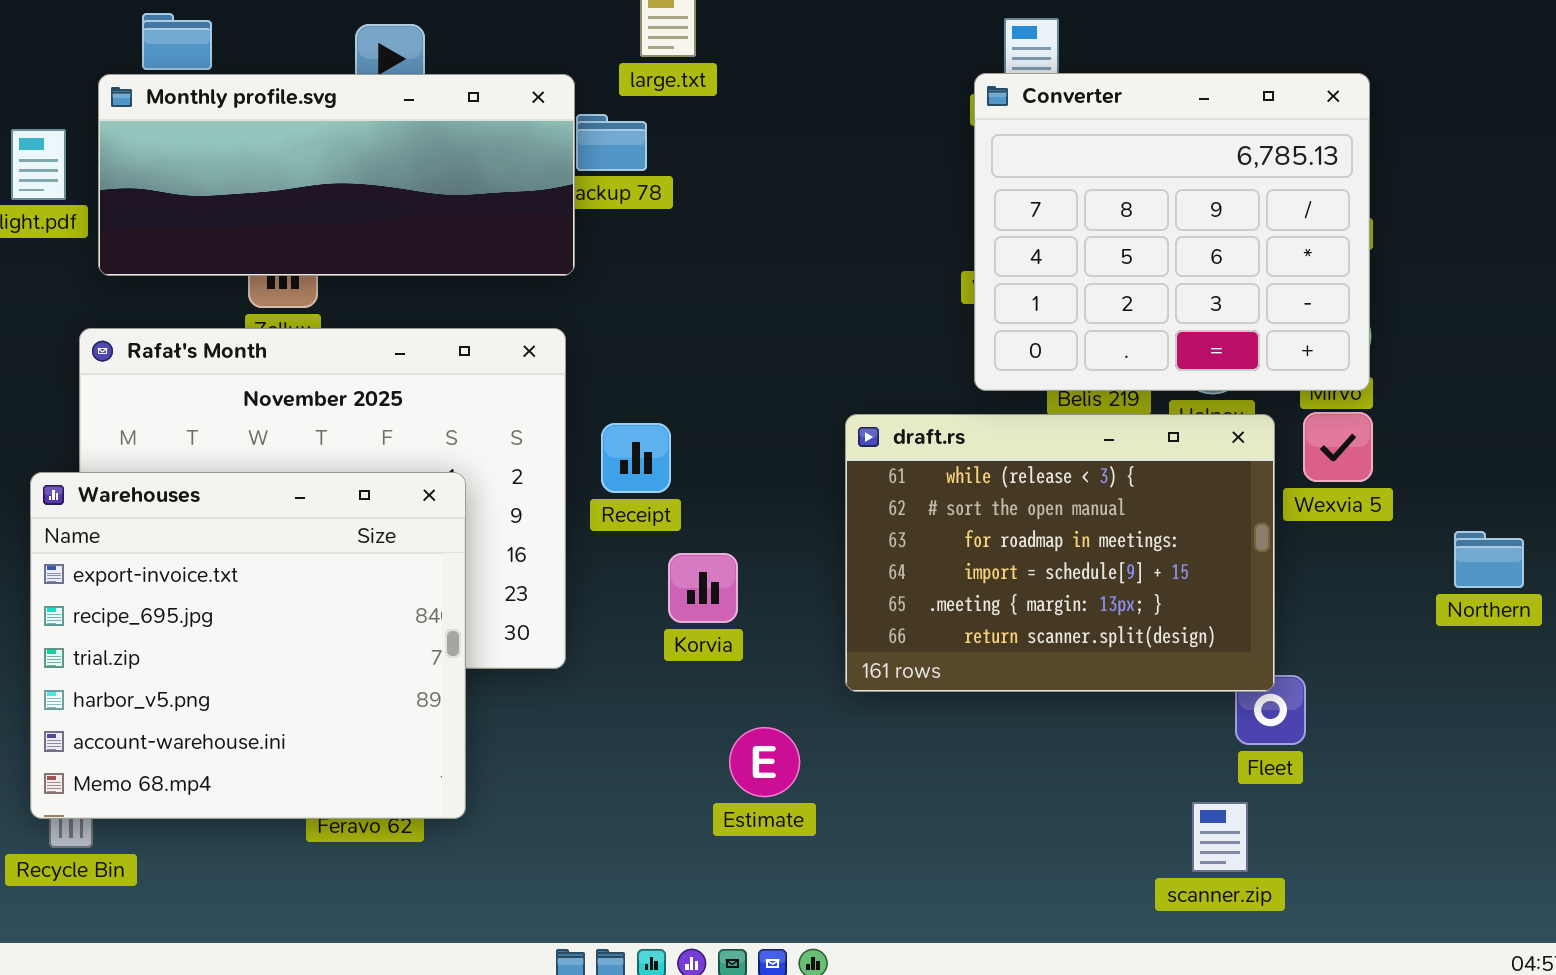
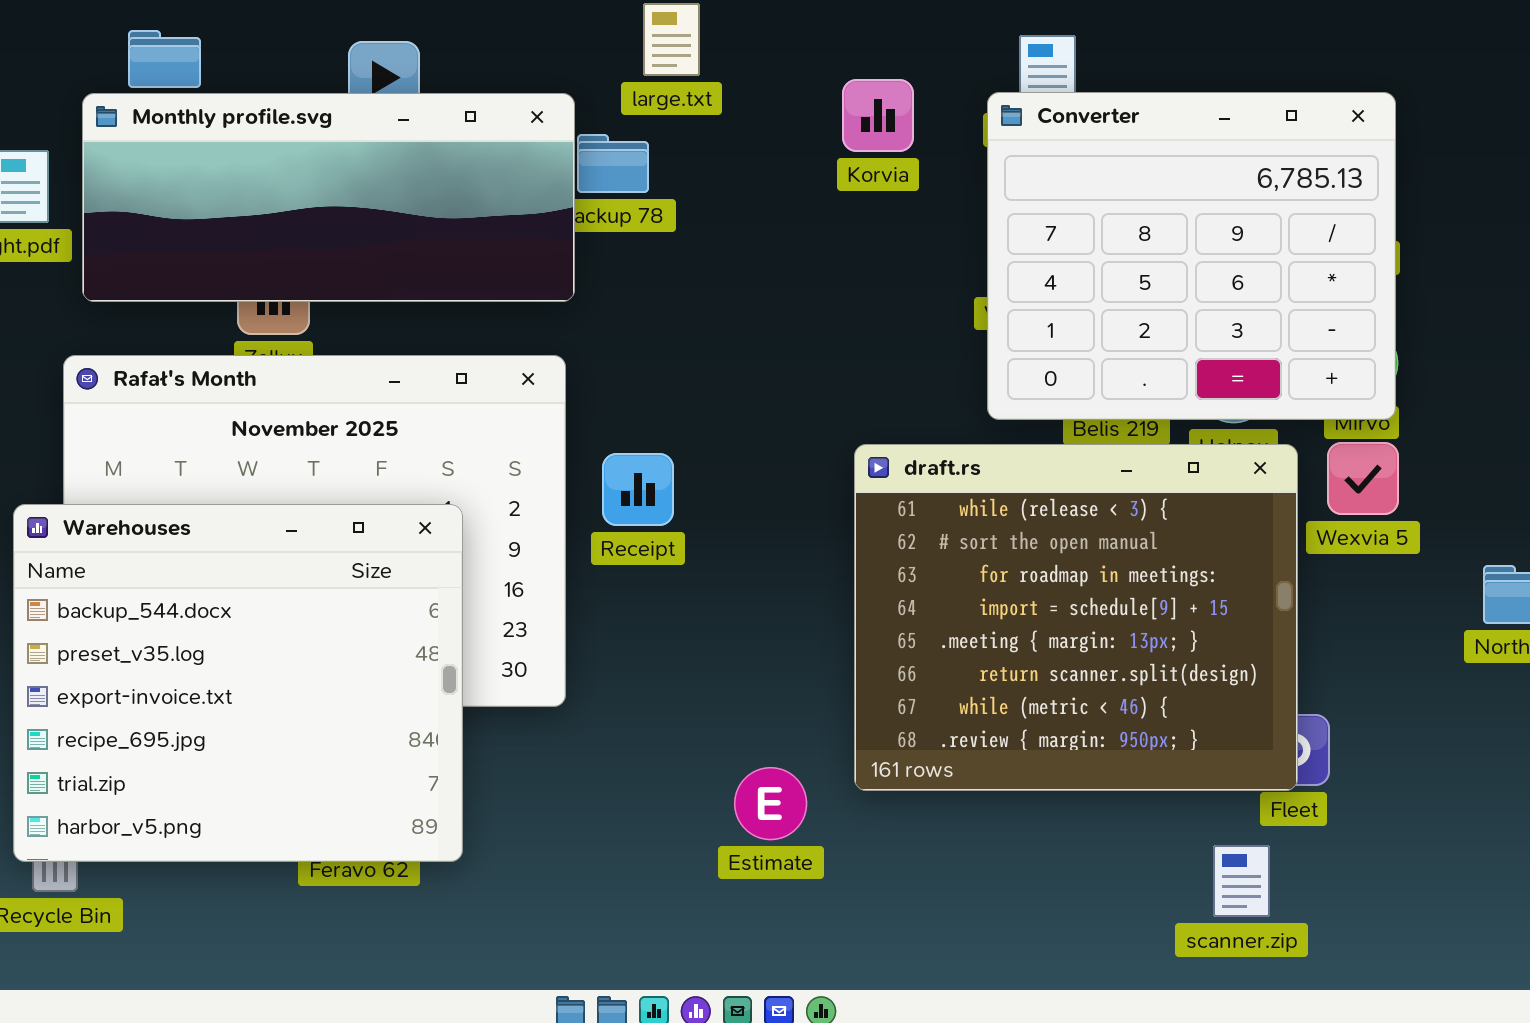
draft.rs: [845,414,1275,692] -> [854,444,1298,791], resized
Warehouses: [30,472,466,819] -> [13,504,463,862], scrolled up 2 rows
Korvia: [668,553,738,623] -> [842,79,914,152], moved

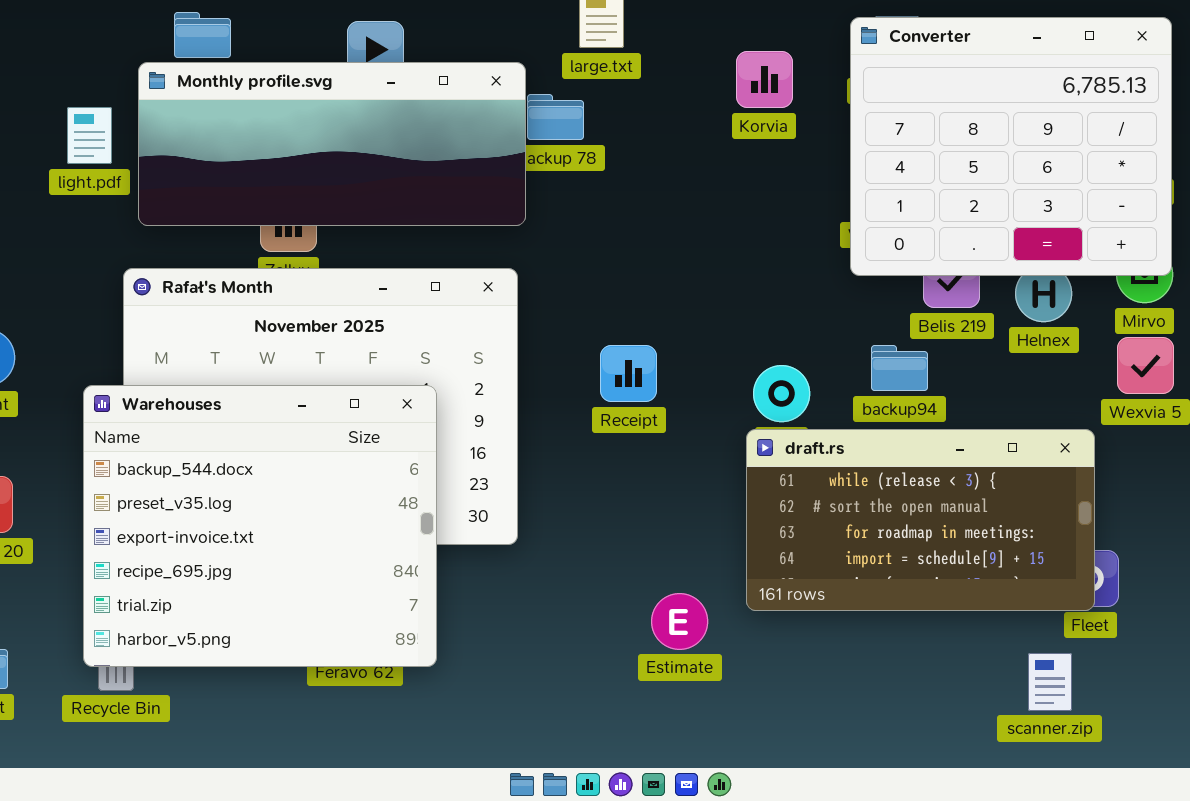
Converter: [987,92,1396,420] -> [850,17,1172,276], moved
draft.rs: [854,444,1298,791] -> [746,429,1095,611], resized
Receipt: [602,453,674,526] -> [600,345,657,402], moved

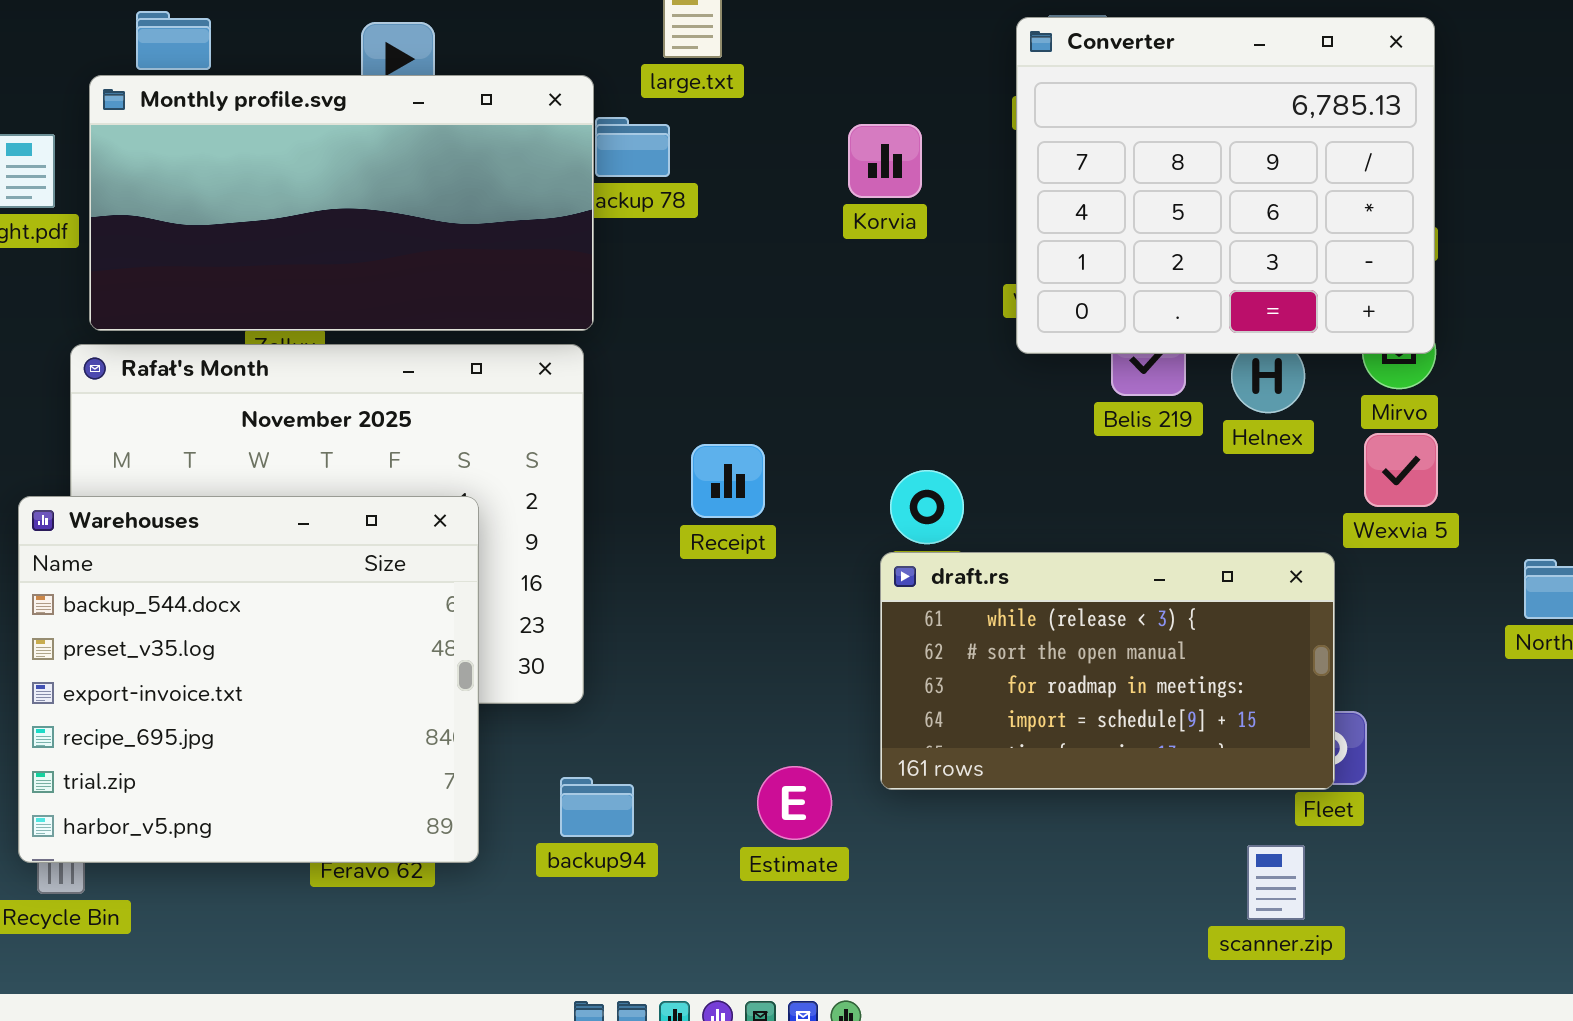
Korvia: [736,51,793,108] -> [848,124,922,198], moved
Monthly profile.svg: [138,62,526,226] -> [89,75,594,331], resized
backup94: [871,345,928,391] -> [560,777,634,837], moved

